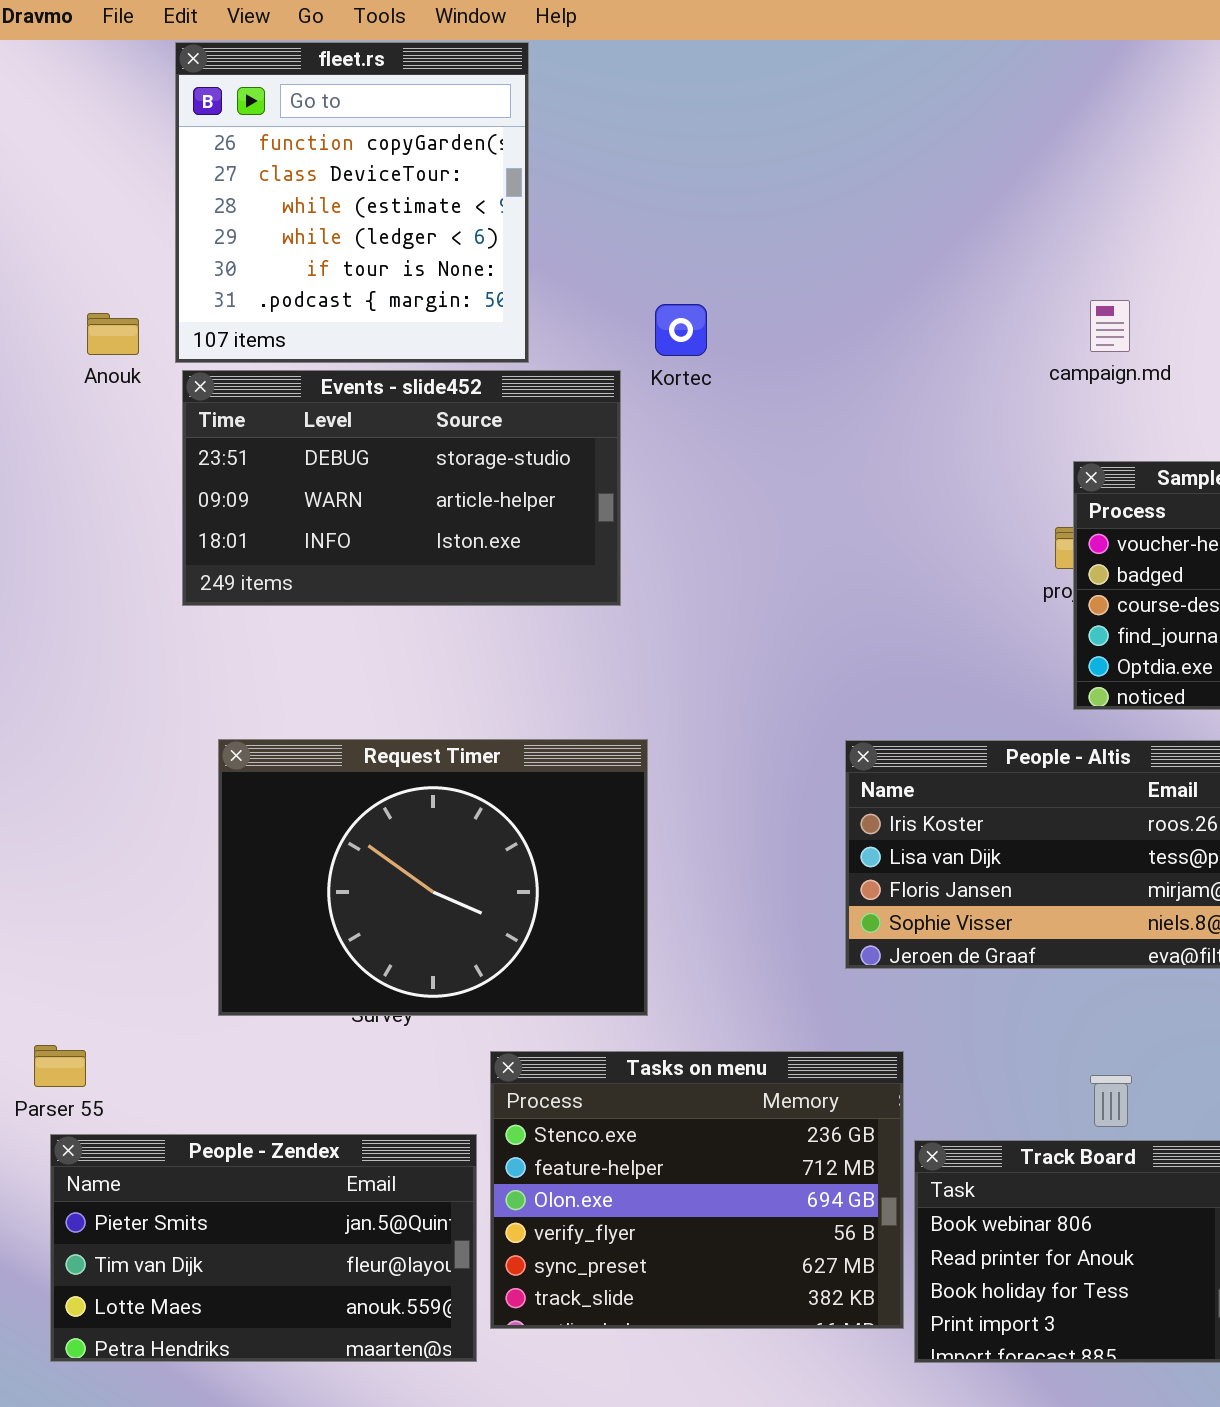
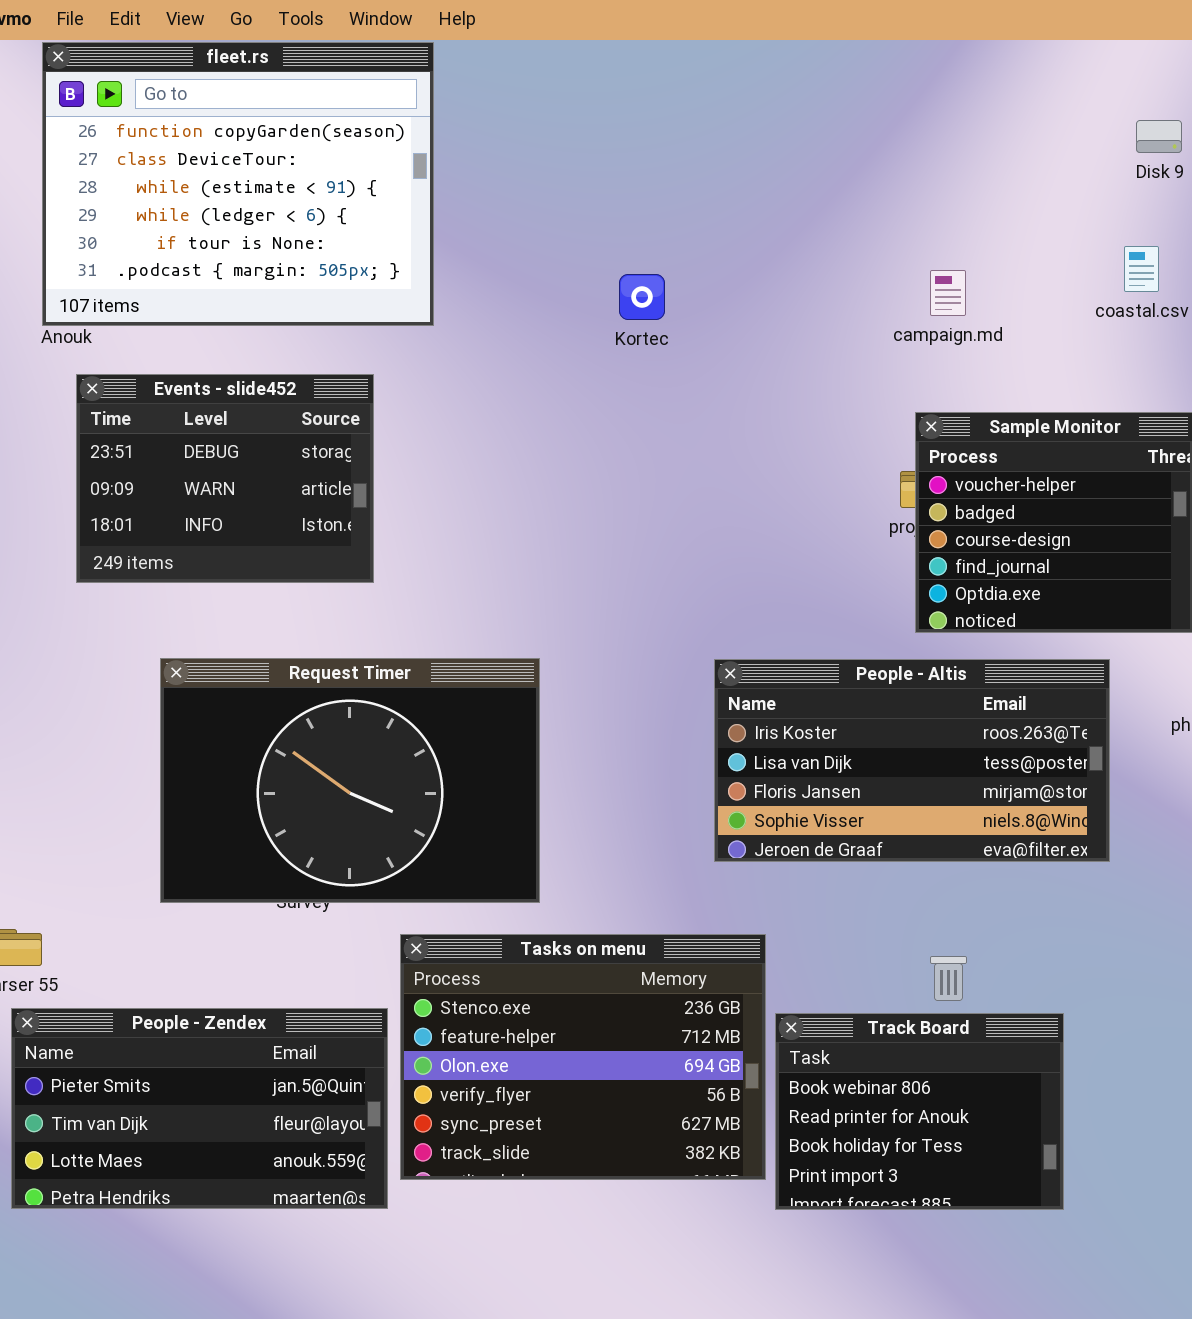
fleet.rs: [175,42,529,363] -> [42,42,434,326], resized
Kortec: [655,304,707,356] -> [619,274,665,320], moved
Events - slide452: [182,370,621,606] -> [76,374,374,583], moved, resized

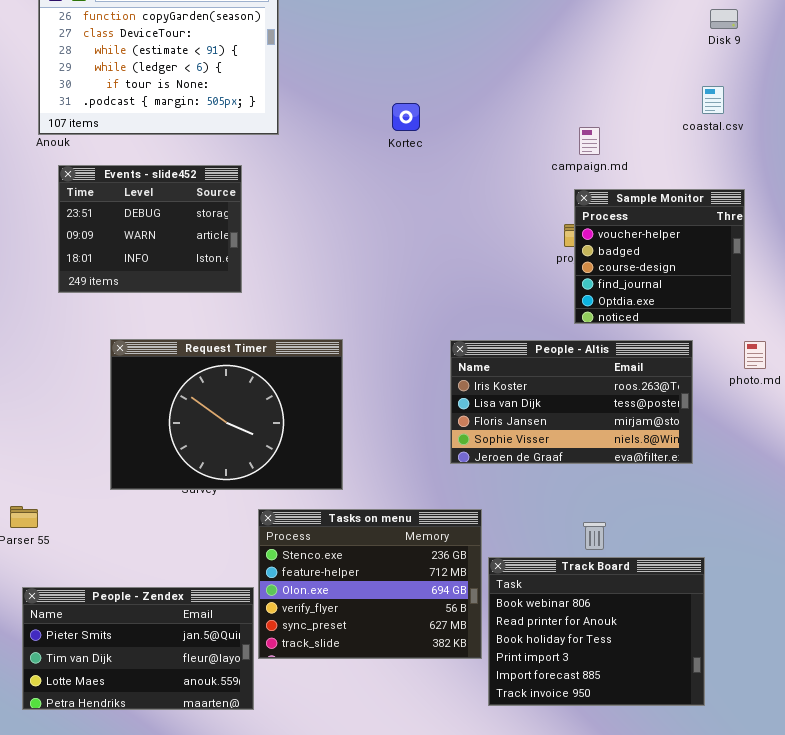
campaign.md: [930,270,966,316] -> [579,127,600,155], moved
People - Zendex: [11,1008,388,1209] -> [22,587,254,710], moved
Track Board: [775,1013,1064,1210] -> [488,557,705,706], resized

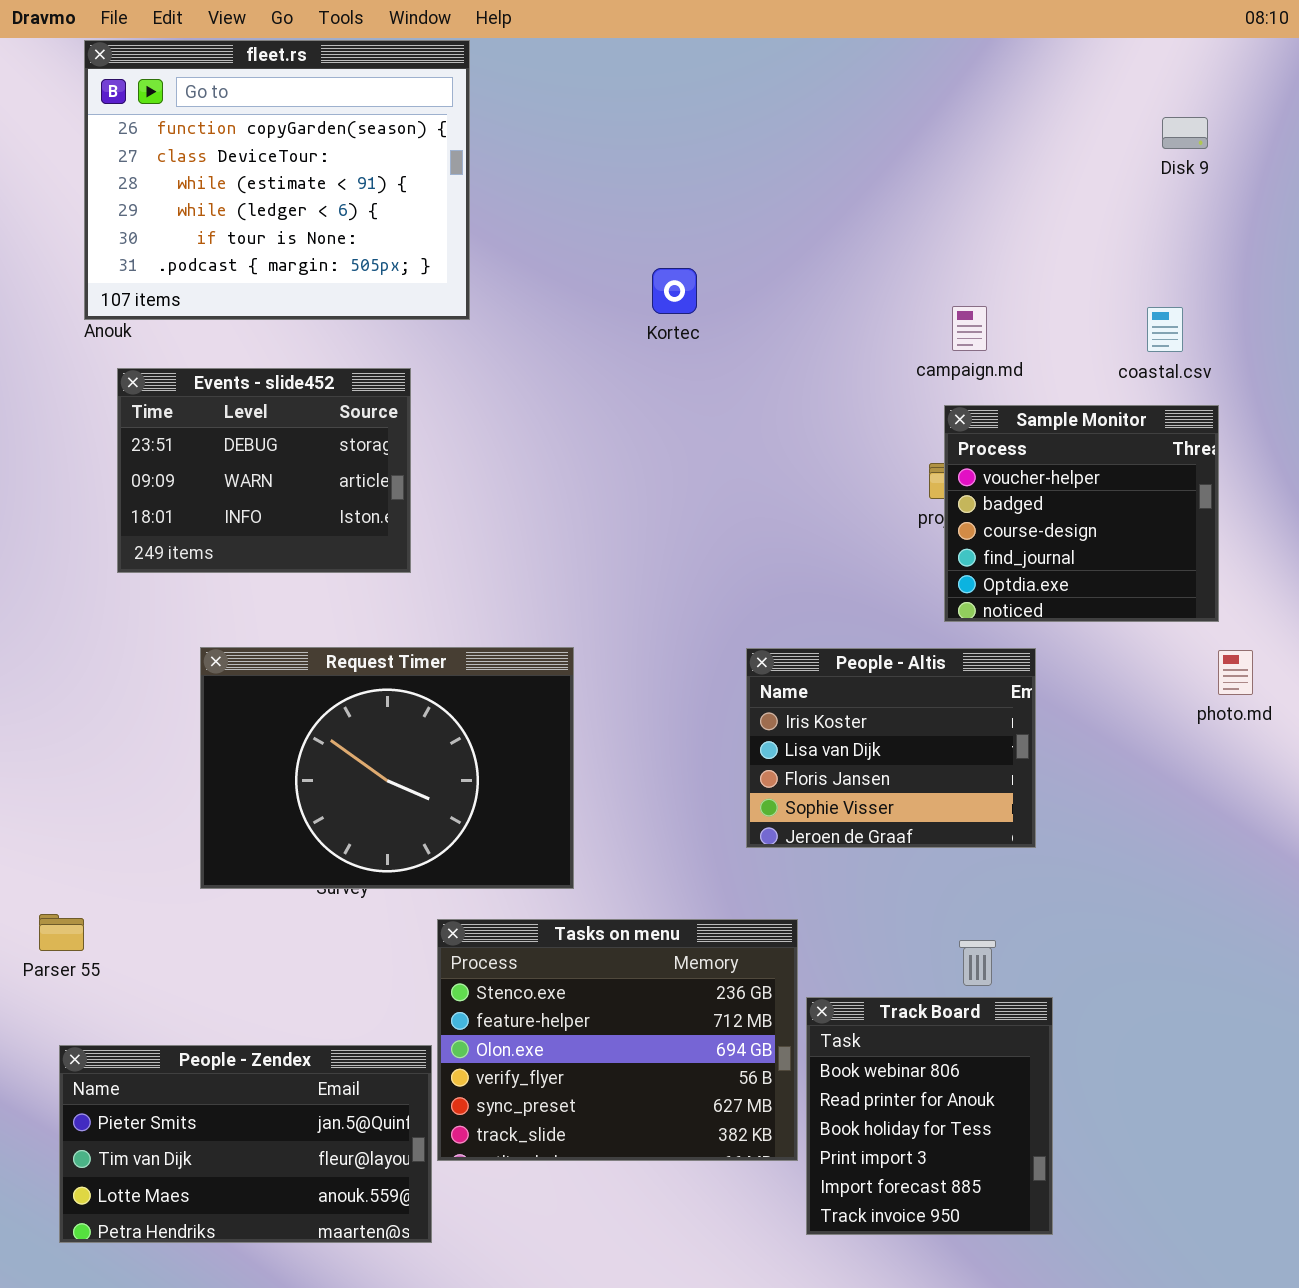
coastal.csv: [702,86,724,114] -> [1147,307,1183,352], moved
People - Altis: [450,340,693,464] -> [746,648,1036,848], resized
Track Board: [488,557,705,706] -> [806,997,1053,1235], resized

